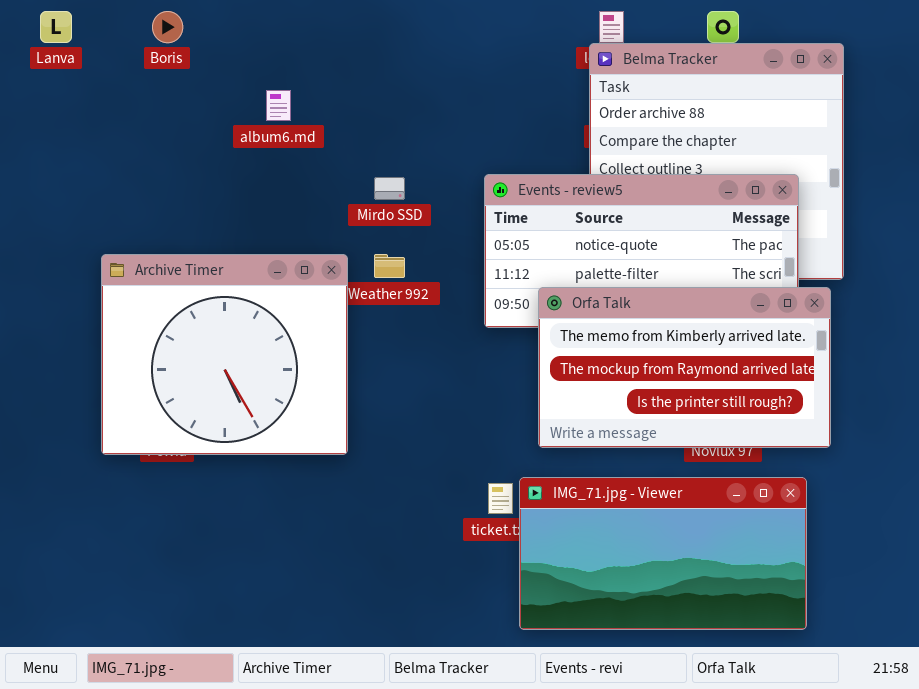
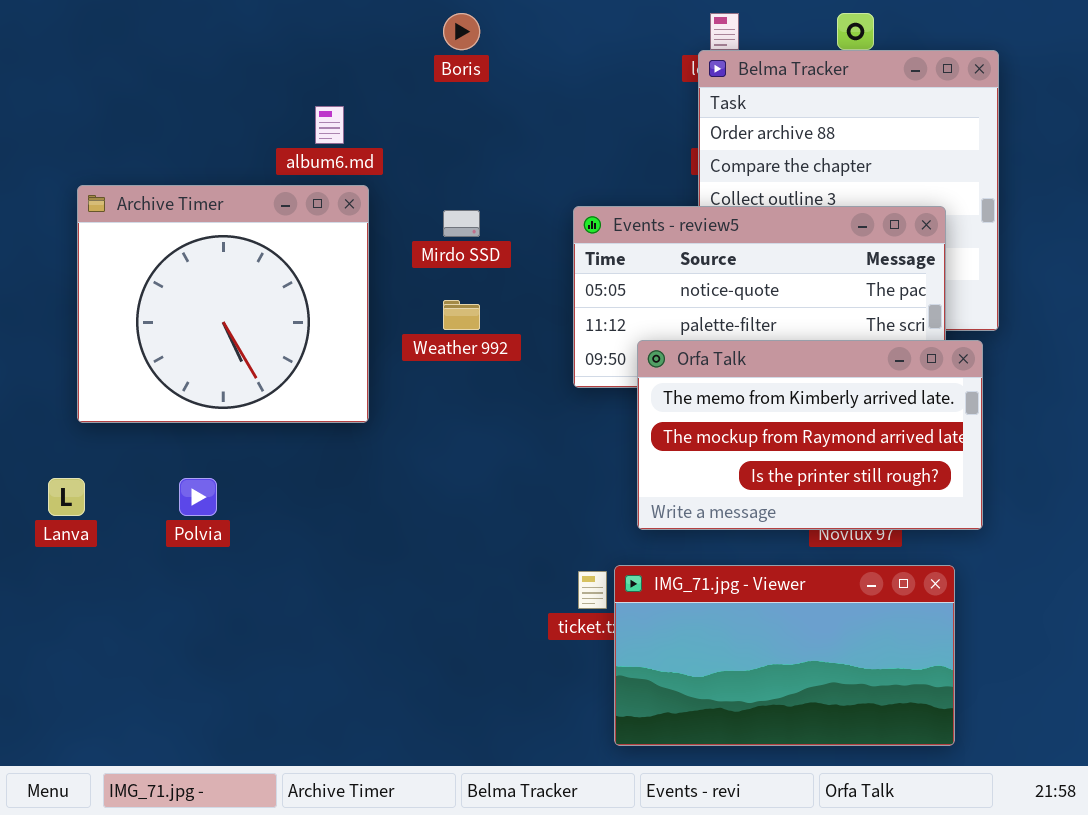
Lanva: [40,11,72,43] -> [48,478,85,516], moved
Boris: [152,11,183,43] -> [443,13,480,50], moved
Archive Timer: [101,254,348,455] -> [77,185,369,423], moved

